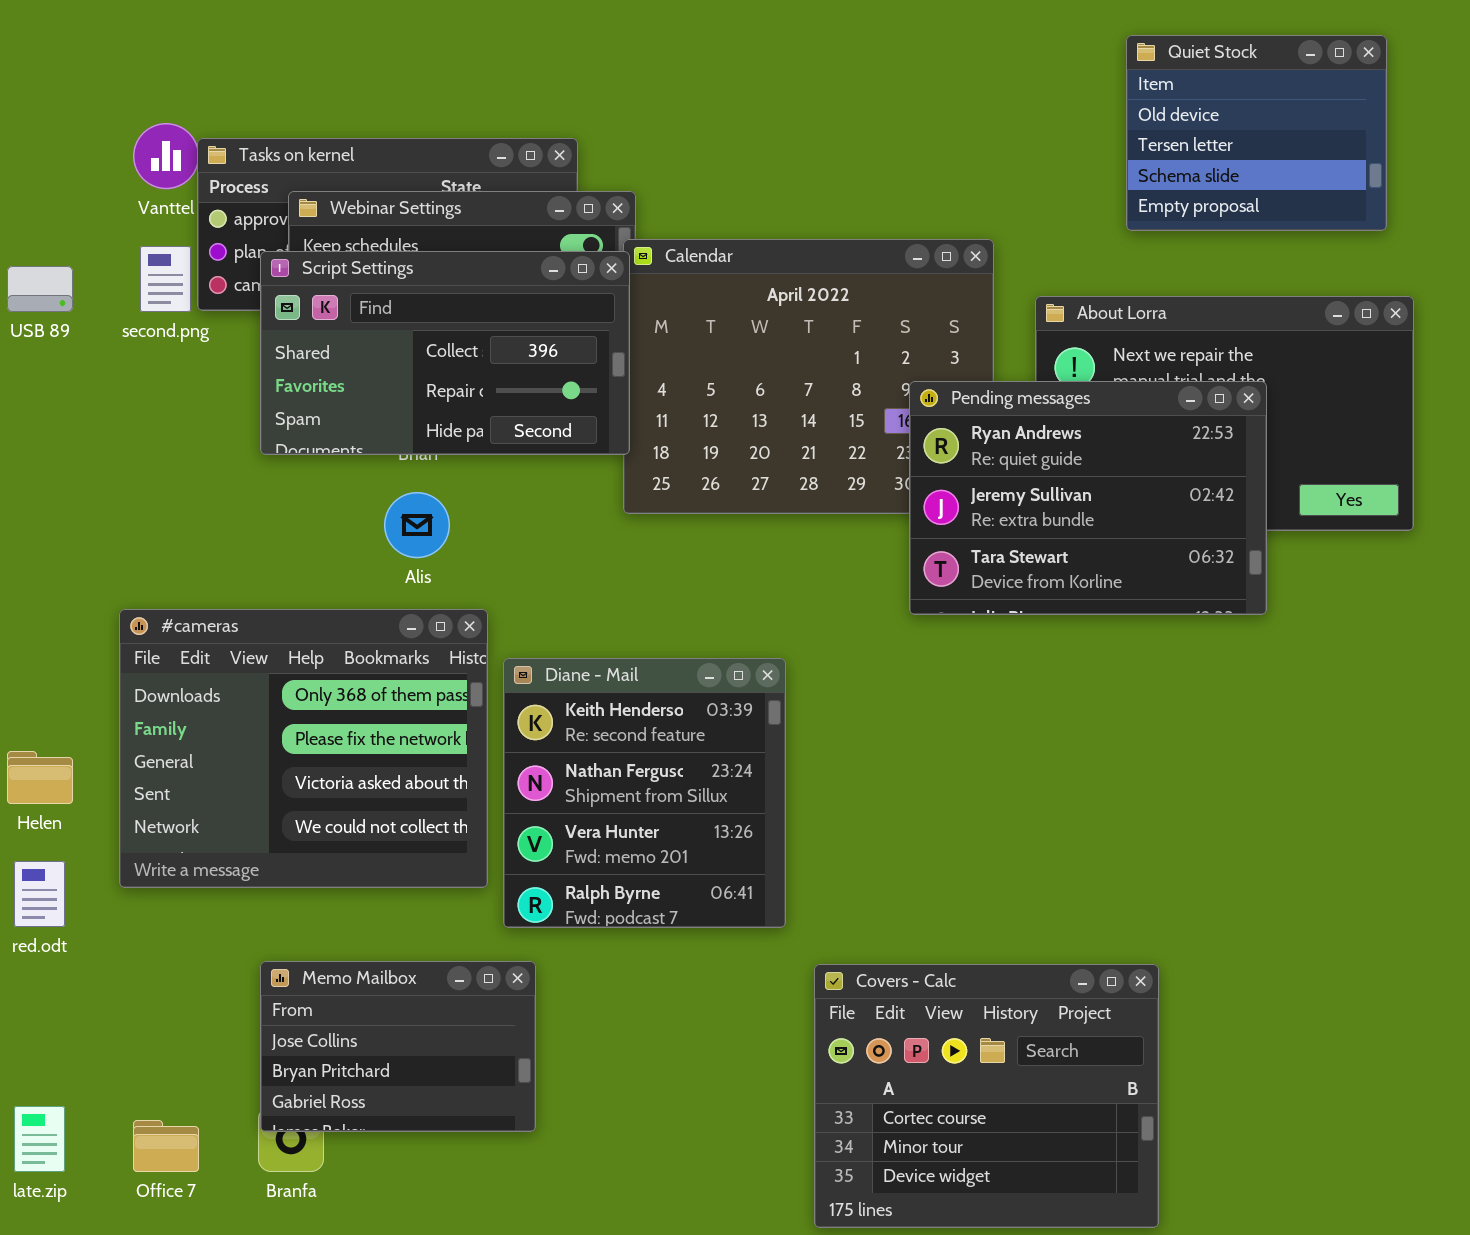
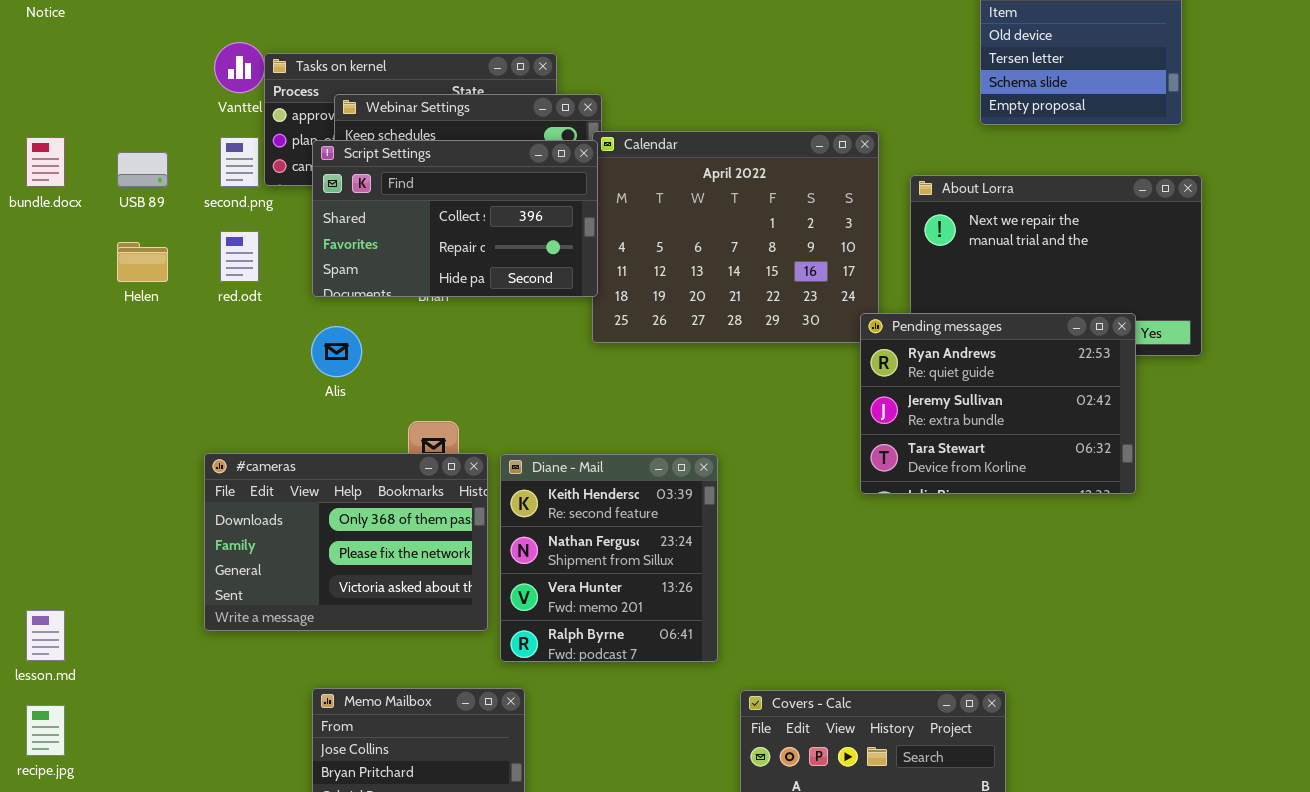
Pending messages: [909,381,1267,615] -> [860,313,1136,494], moved
Alis: [384,492,450,558] -> [311,326,362,377], moved
#cameras: [119,609,488,888] -> [204,453,488,631], resized
Helen: [7,751,73,804] -> [117,242,168,282], moved
red.odt: [14,861,65,927] -> [220,231,259,282], moved

